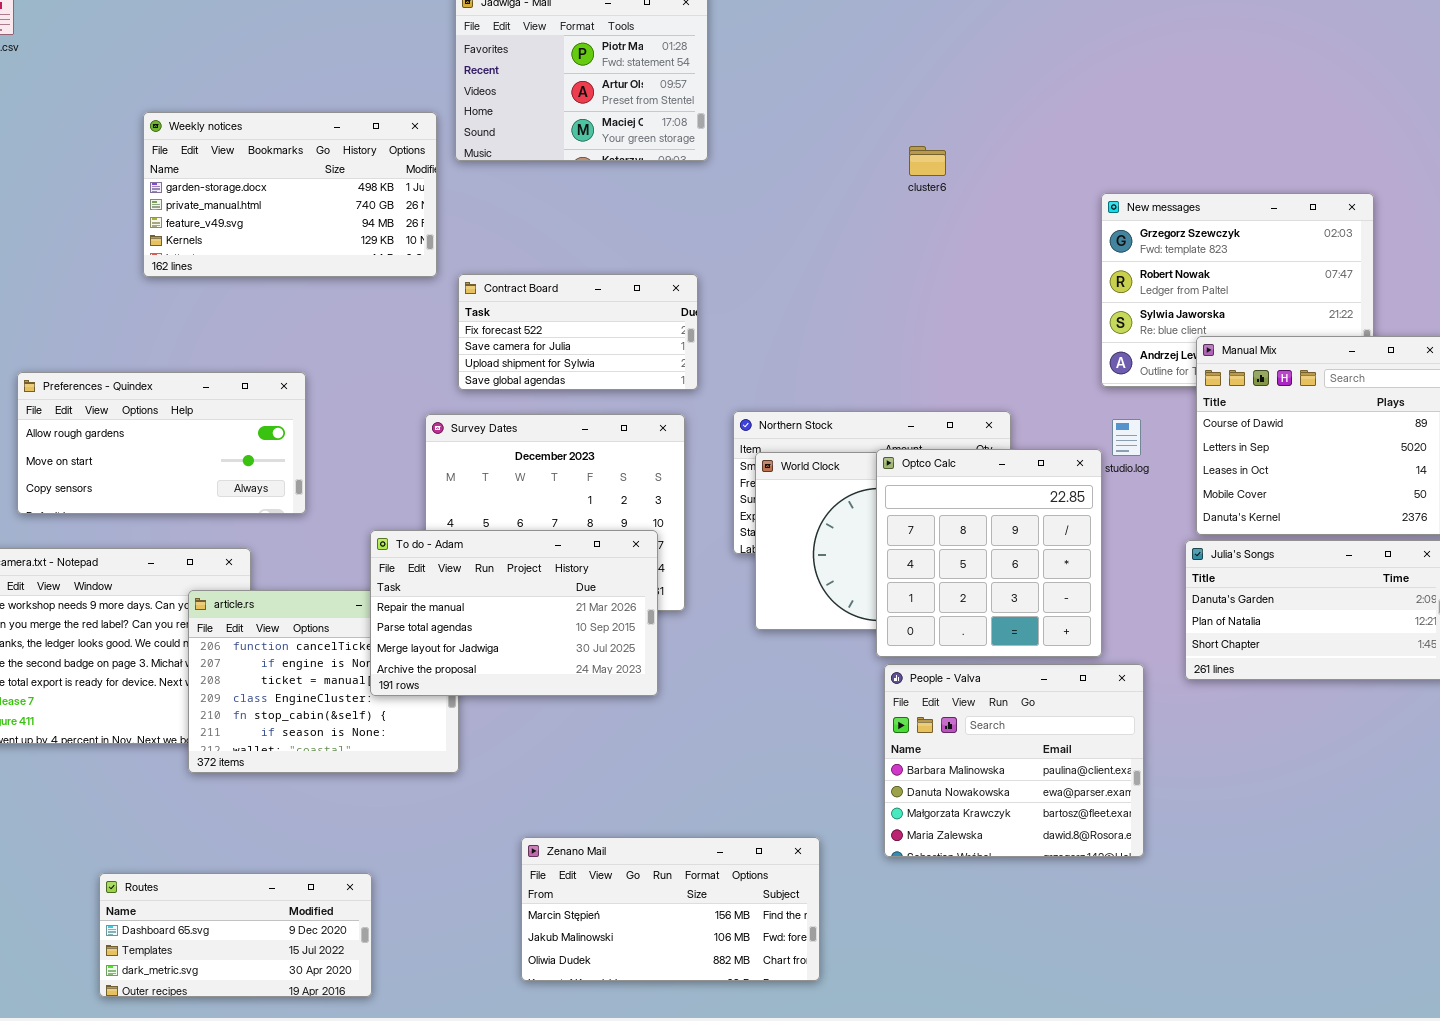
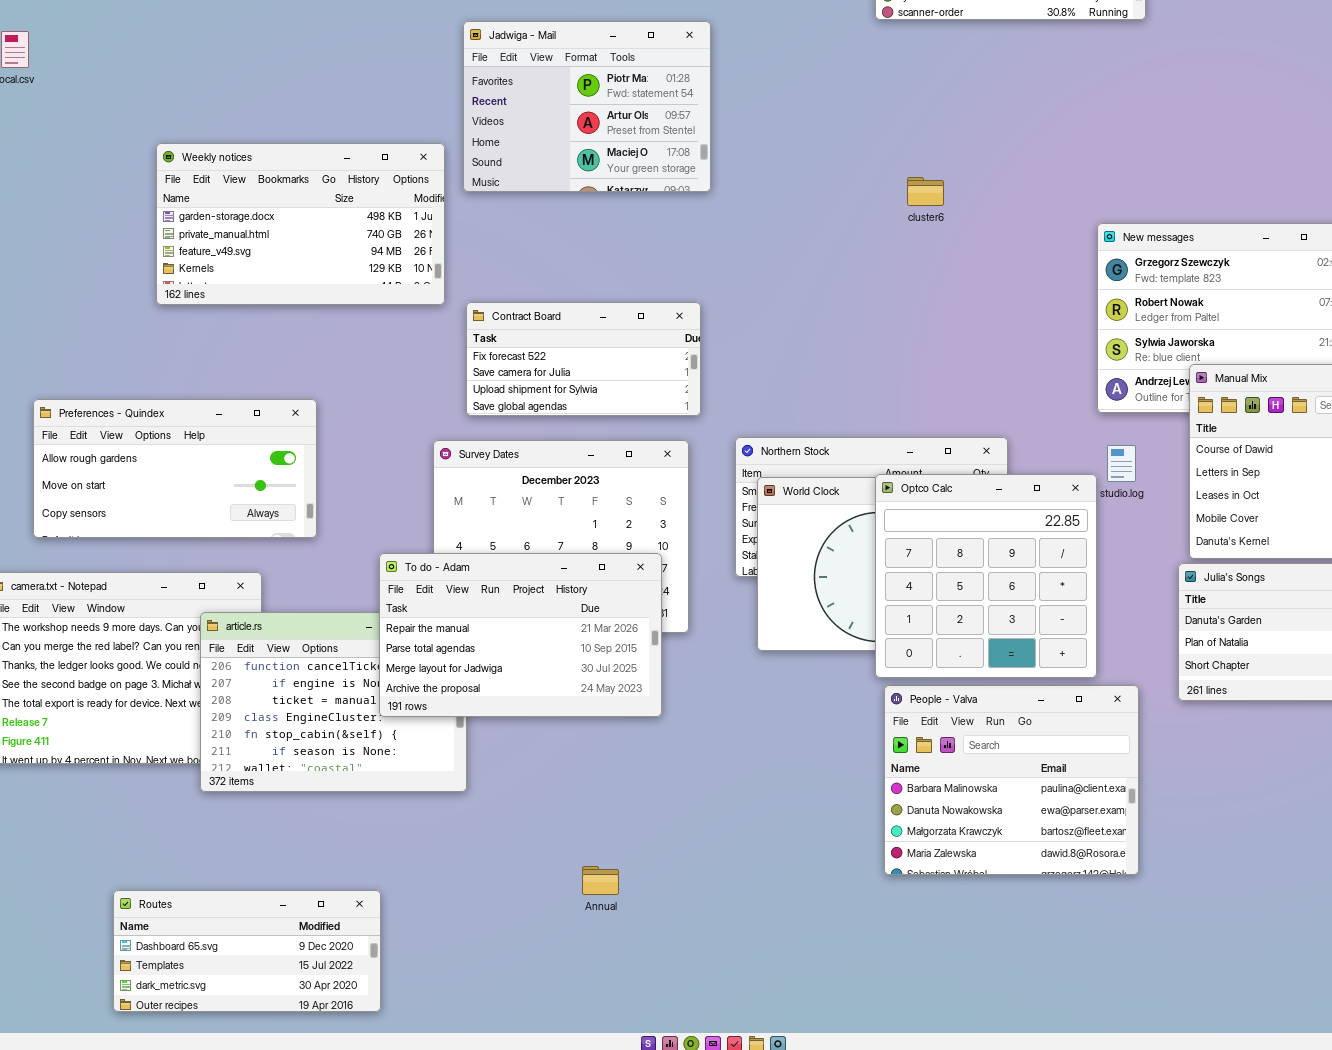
Zenano Mail: [521,837,820,981] -> none, closed

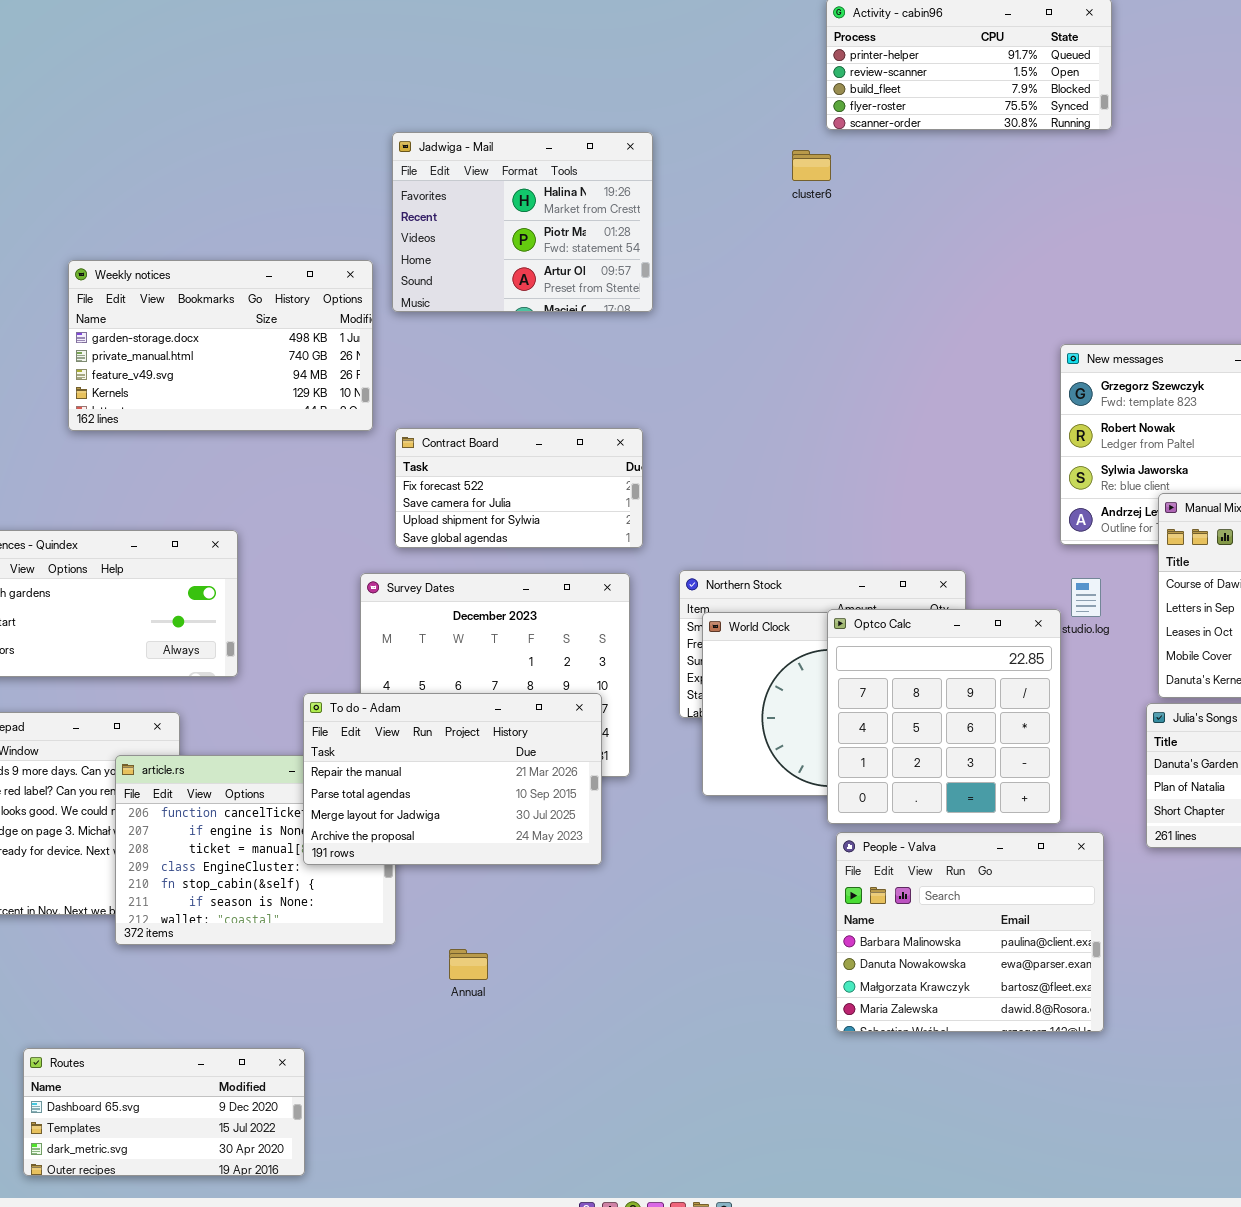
Jadwiga - Mail: [463,21,711,192] -> [392,132,653,312], scrolled up 1 row
cluster6: [907,177,944,206] -> [792,150,831,181], moved
Annual: [582,866,619,895] -> [449,949,488,980], moved

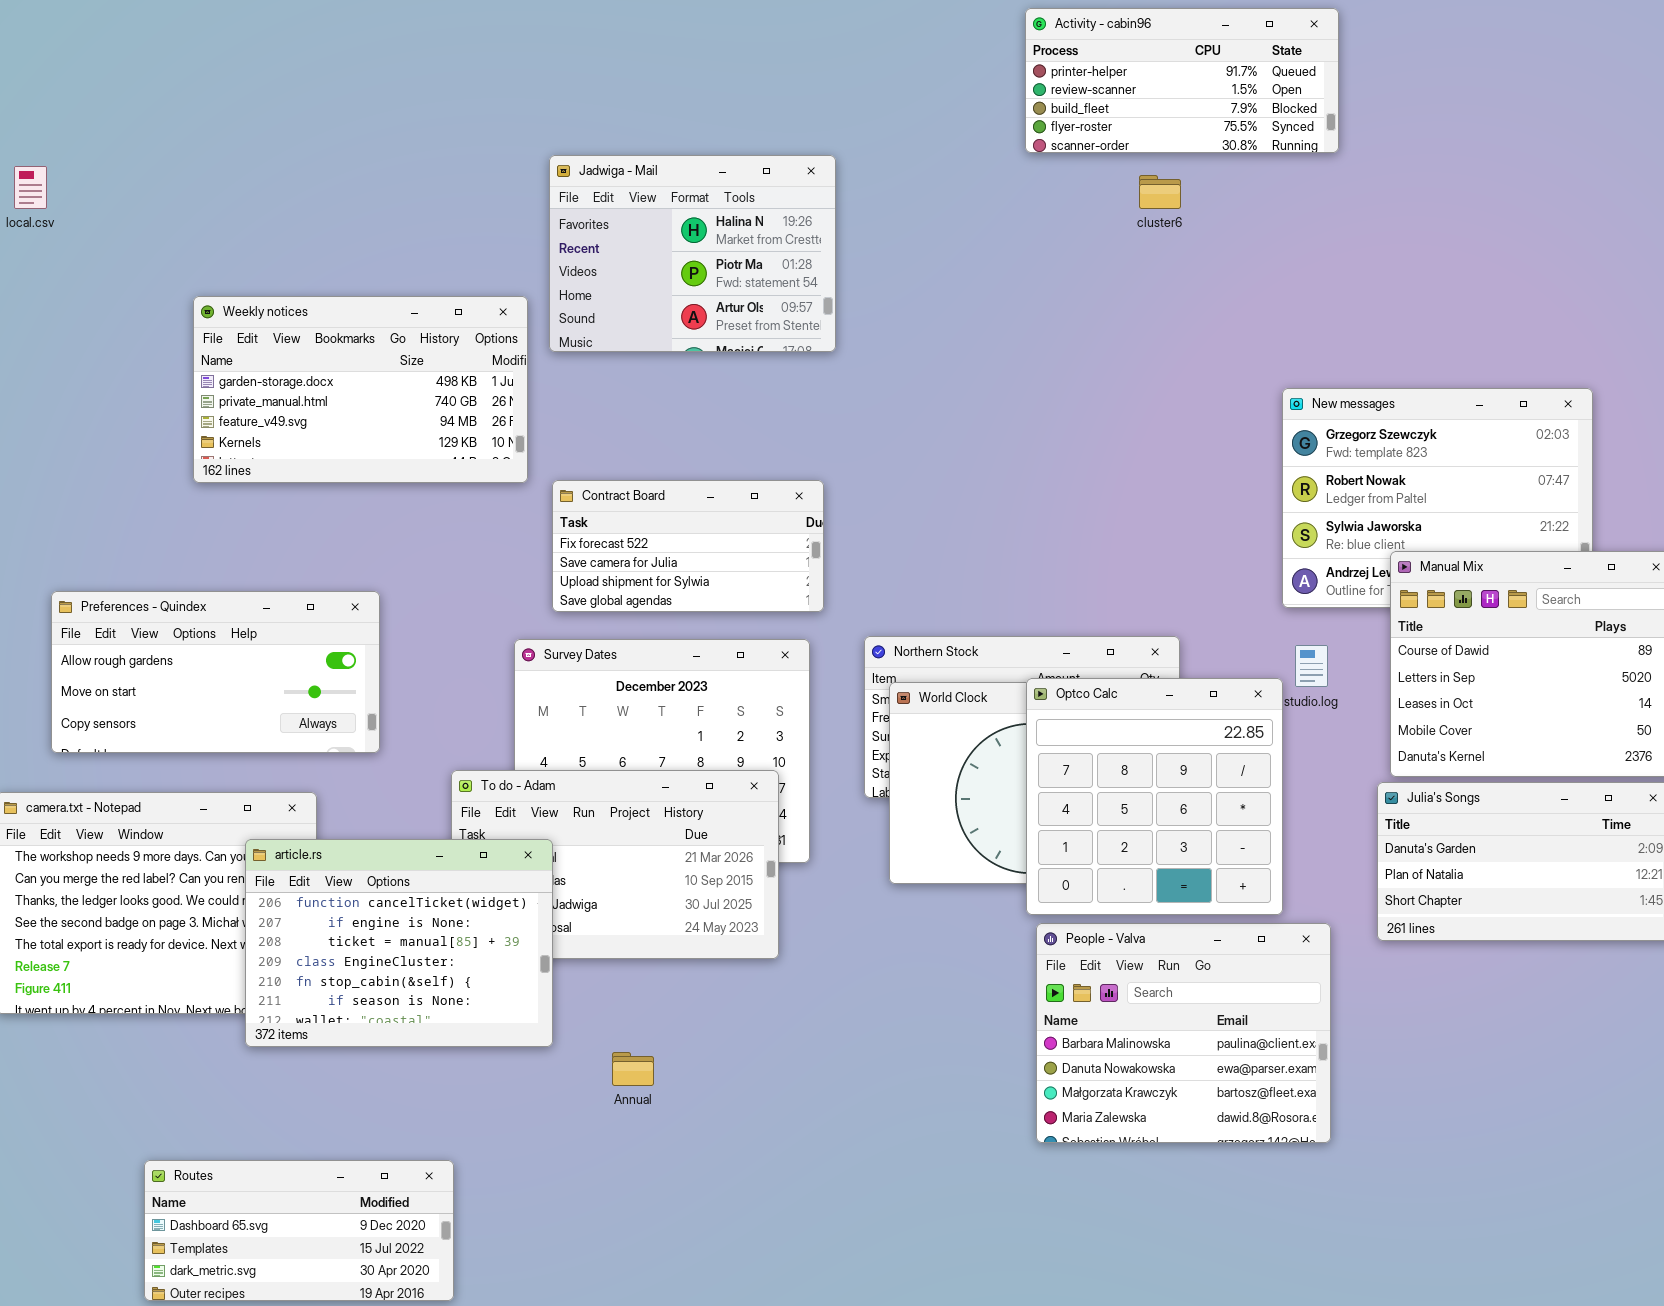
cluster6: [792,150,831,181] -> [1139,175,1181,209], moved
article.rs: [115,755,396,945] -> [245,839,553,1047], raised

